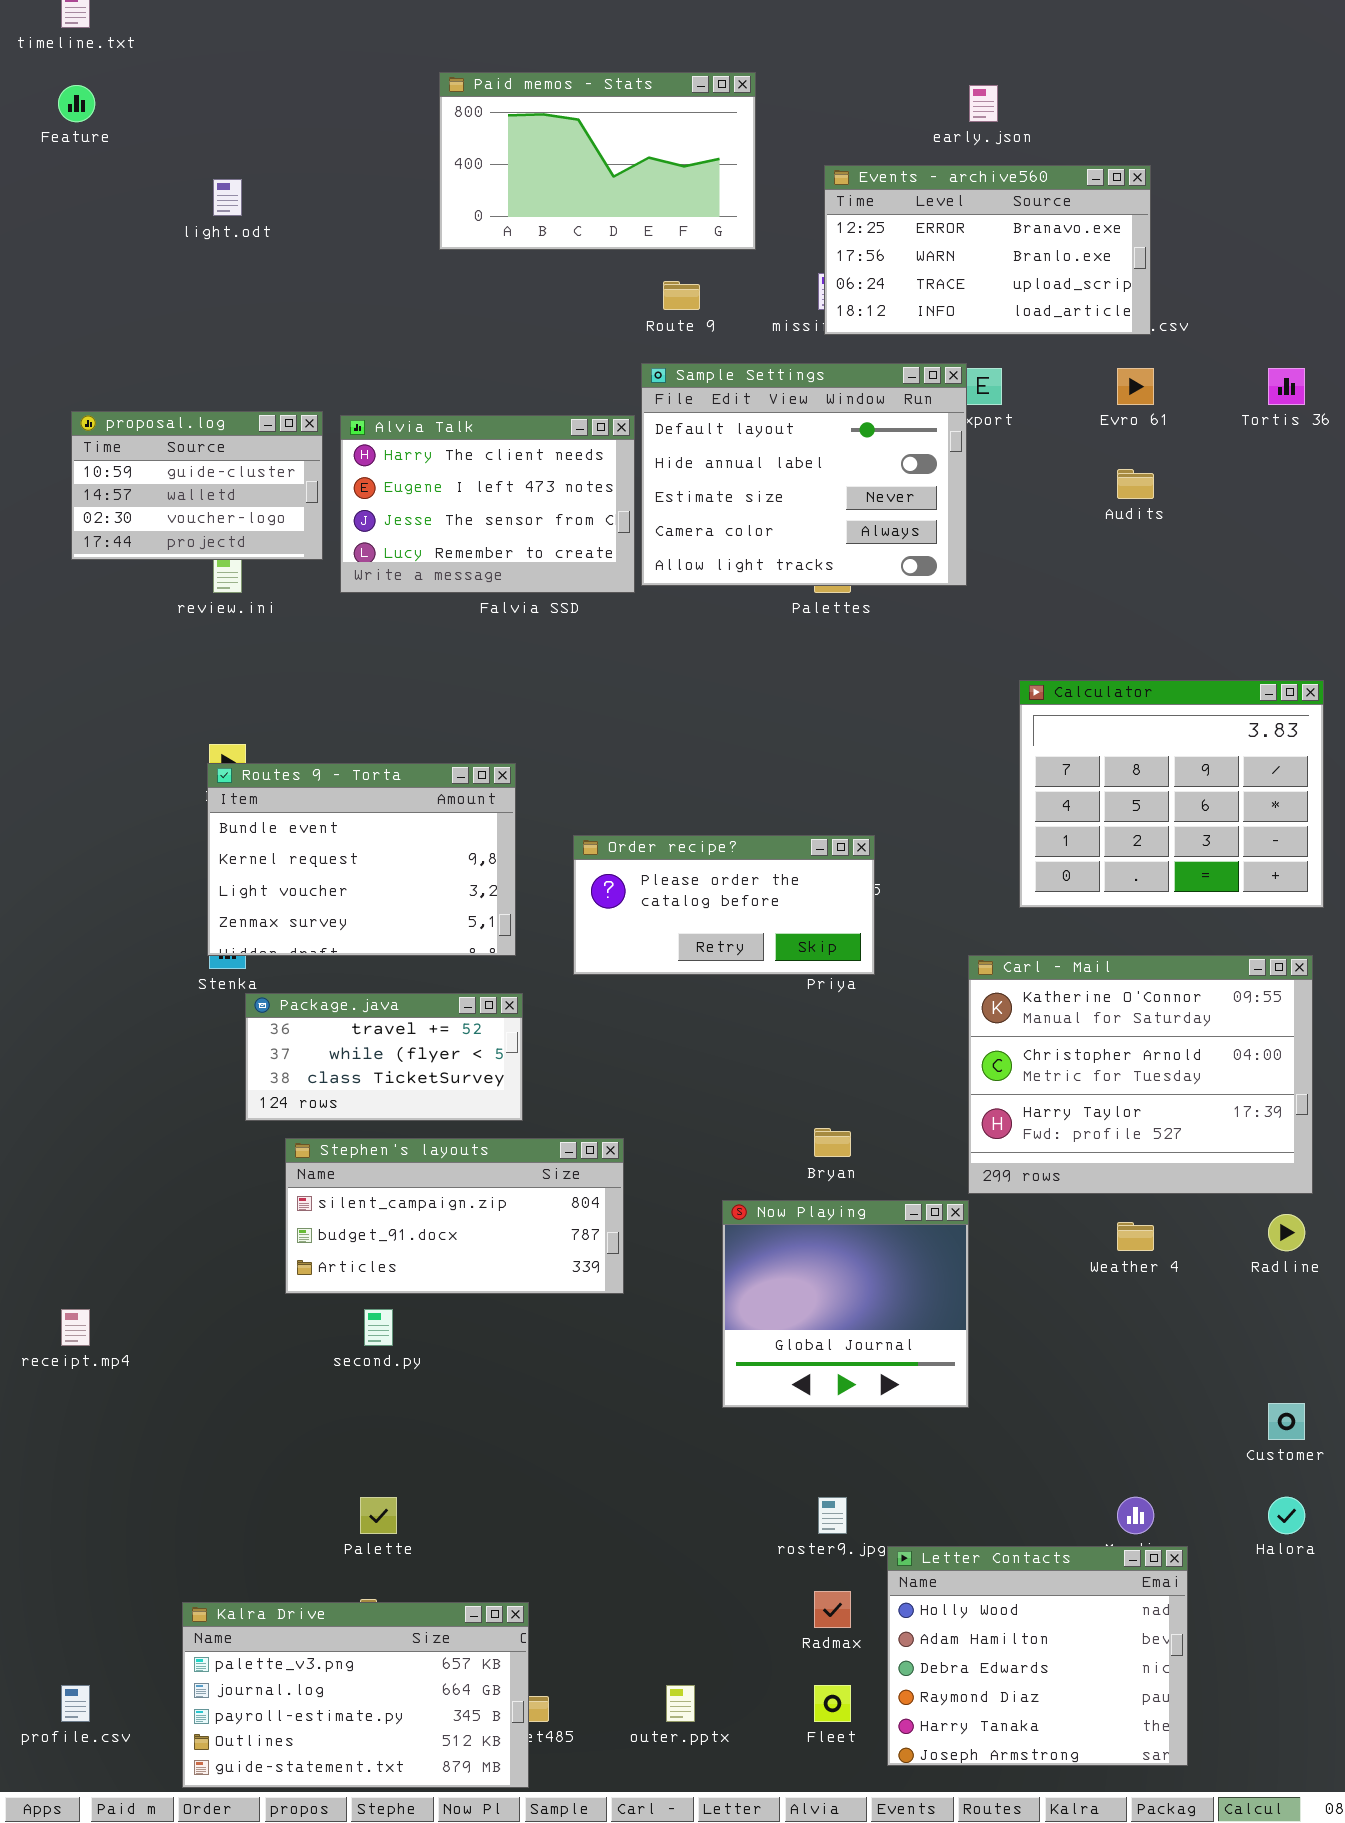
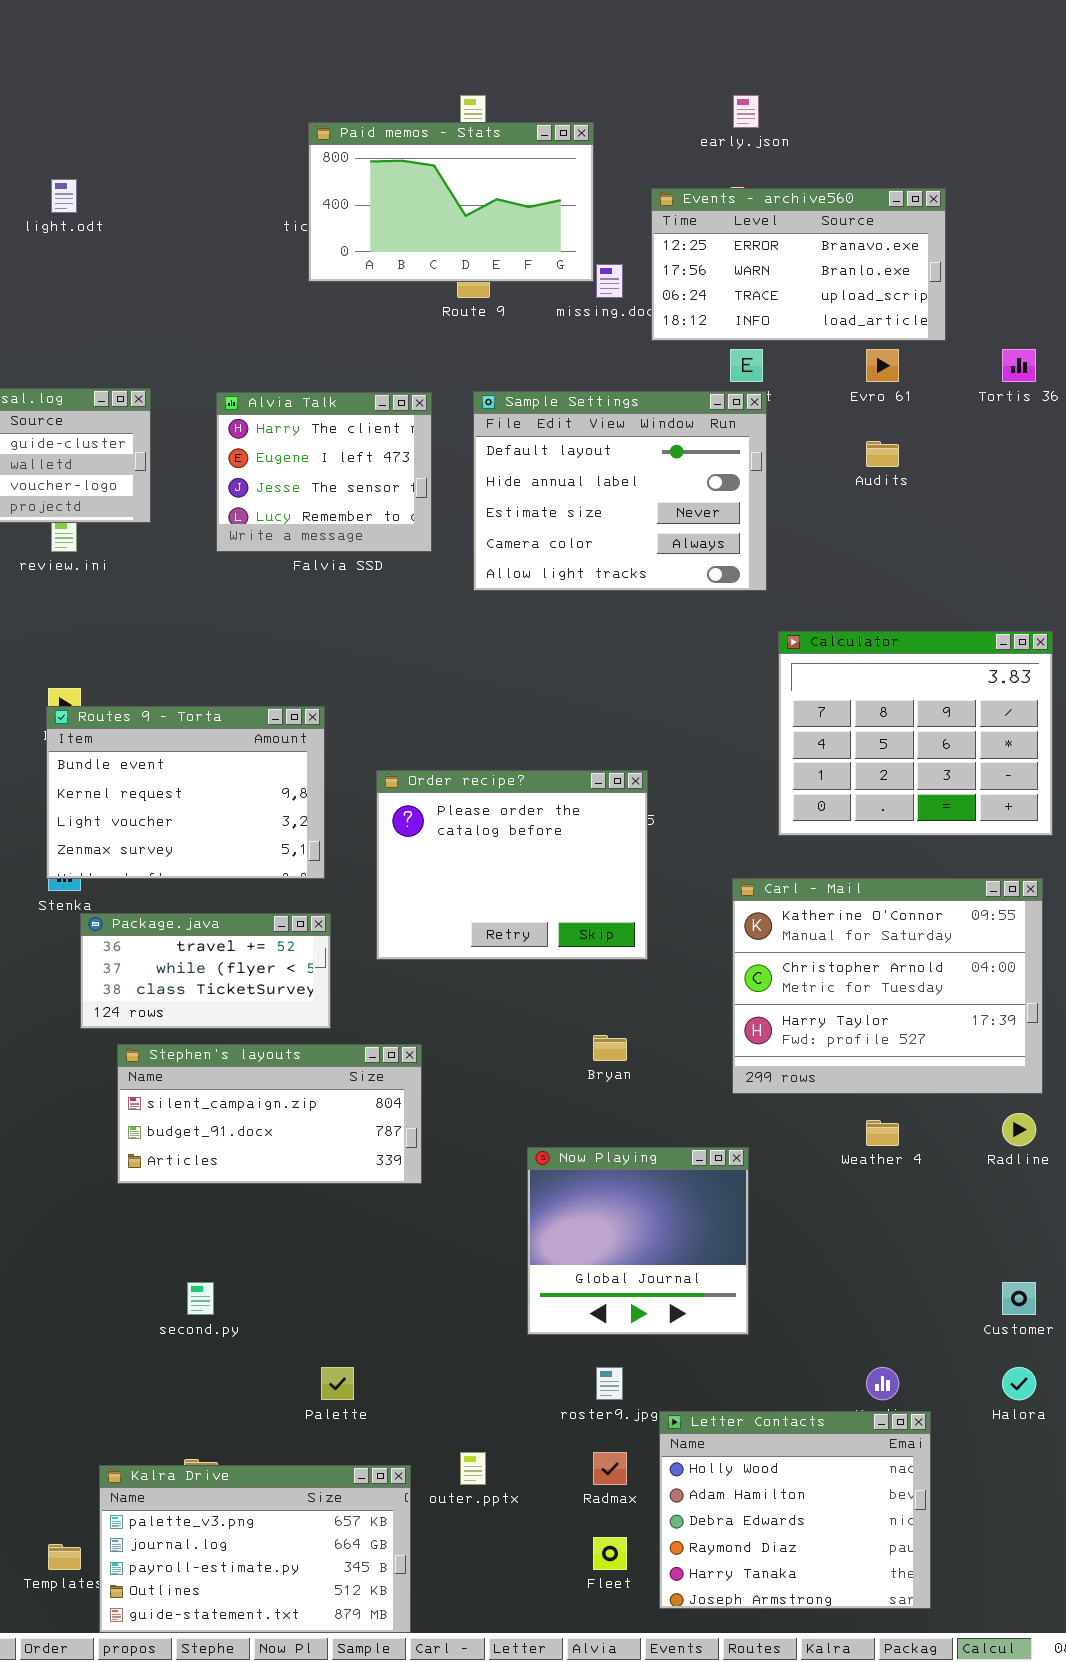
Paid memos - Stats: [439,72,756,250] -> [308,122,594,282], moved
Events - archive560: [824,165,1151,335] -> [651,188,946,341], moved
Sample Settings: [641,363,967,586] -> [473,391,767,591], moved
Alvia Talk: [340,415,635,593] -> [216,392,432,552], resized
Order recipe?: [573,835,875,975] -> [376,770,648,960], resized
Now Playing: [722,1200,969,1408] -> [527,1147,749,1335], moved
second.py: [364,1309,393,1346] -> [187,1282,214,1315], moved
Palette: [360,1497,397,1534] -> [321,1367,354,1400], moved
Kalra Drive: [182,1602,529,1788] -> [99,1465,411,1633], moved
outer.pptx: [666,1685,695,1722] -> [460,1452,486,1485], moved

